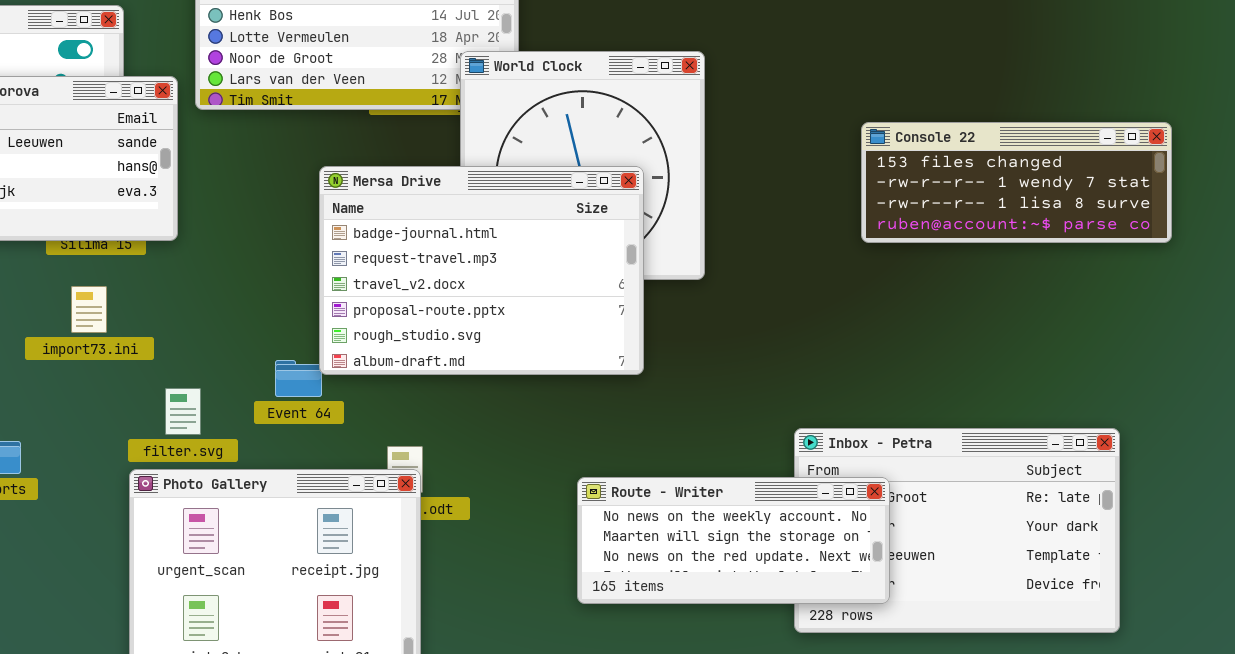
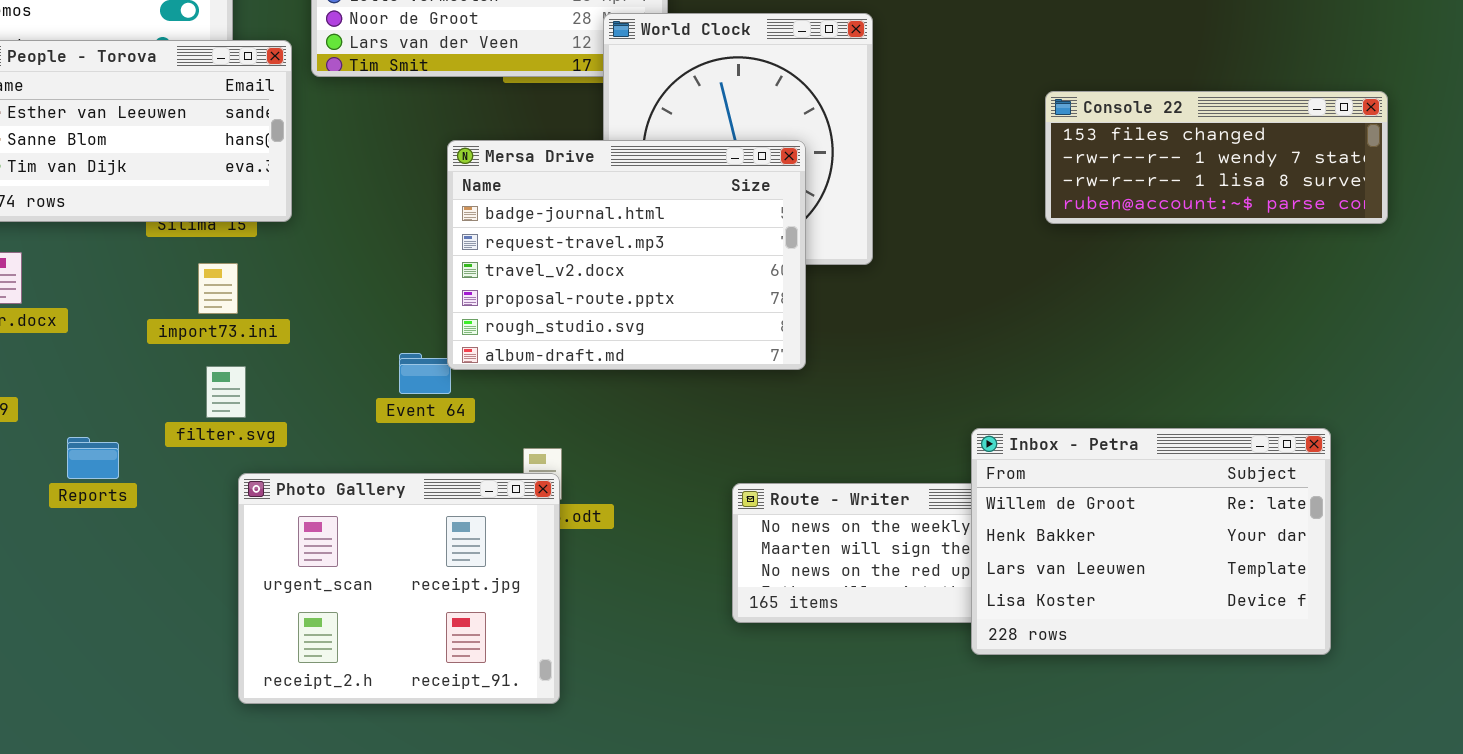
import73.ini: [71,286,107,333] -> [198,263,238,314], moved
filter.svg: [165,388,201,435] -> [206,366,246,418], moved
Inbox - Petra: [794,428,1120,633] -> [971,428,1331,655], raised

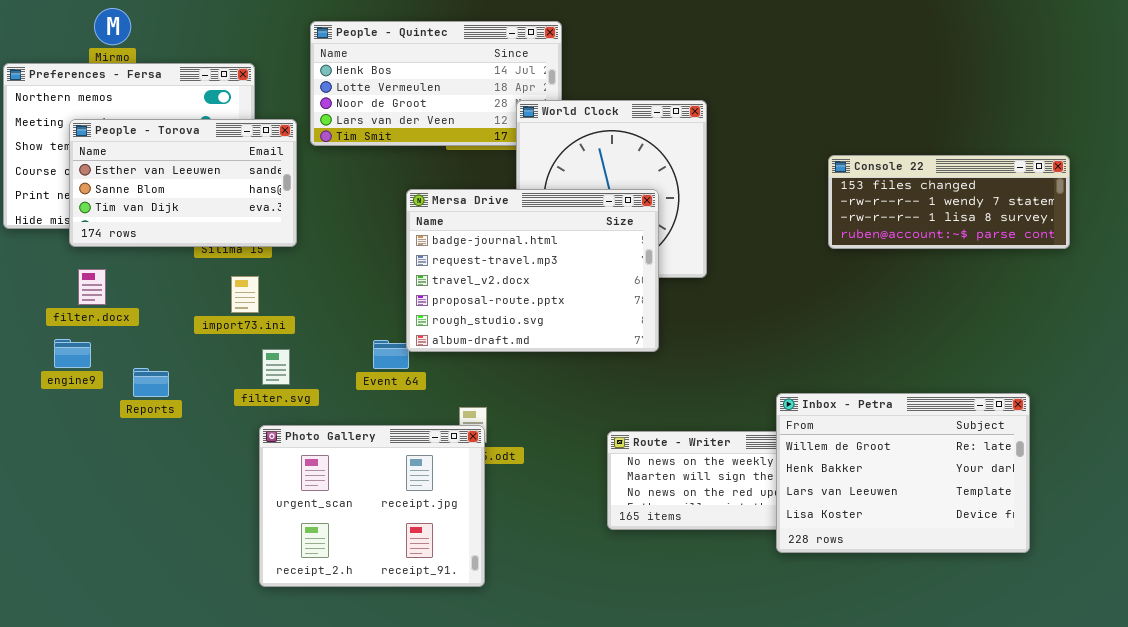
filter.svg: [206,366,246,418] -> [262,349,290,385], moved
Reports: [67,437,119,479] -> [133,368,169,397], moved

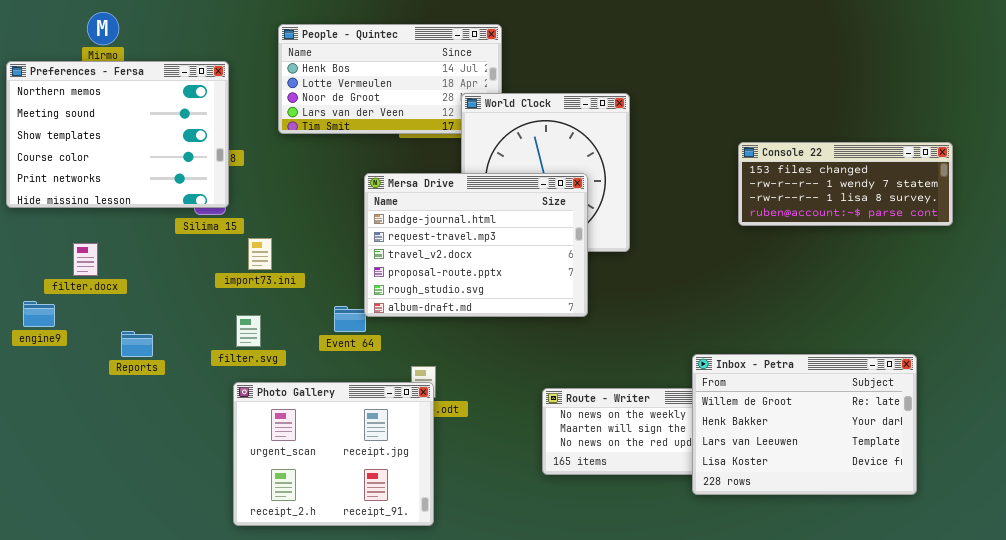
People - Torova: [69,119,297,247] -> none, closed
import73.ini: [231,276,259,313] -> [248,238,272,270], moved
engine9: [54,339,91,368] -> [23,301,55,327], moved

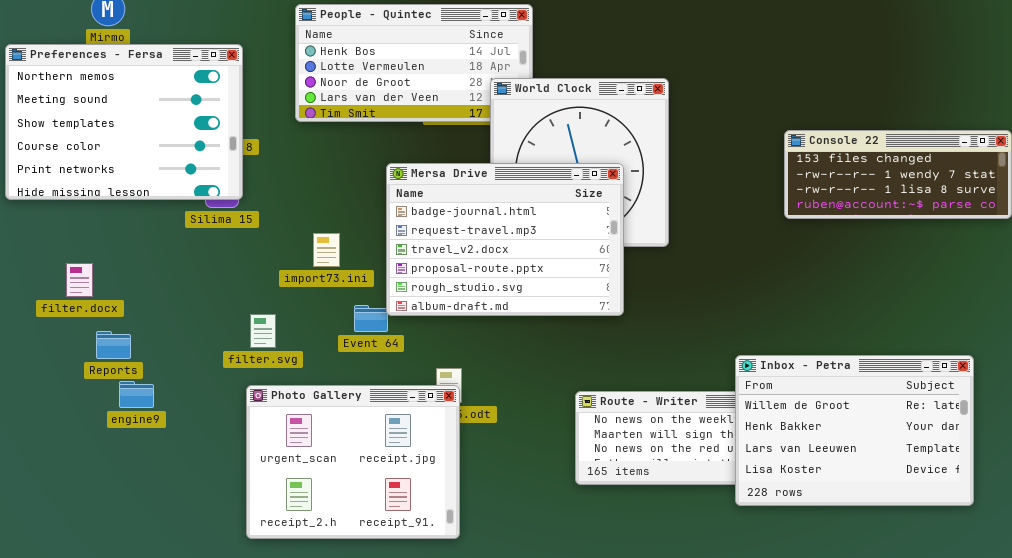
import73.ini: [248,238,272,270] -> [313,233,340,267], moved
filter.docx: [73,243,98,276] -> [66,263,93,297], moved
engine9: [23,301,55,327] -> [119,381,154,408], moved
Reports: [121,331,153,357] -> [96,331,131,359], moved

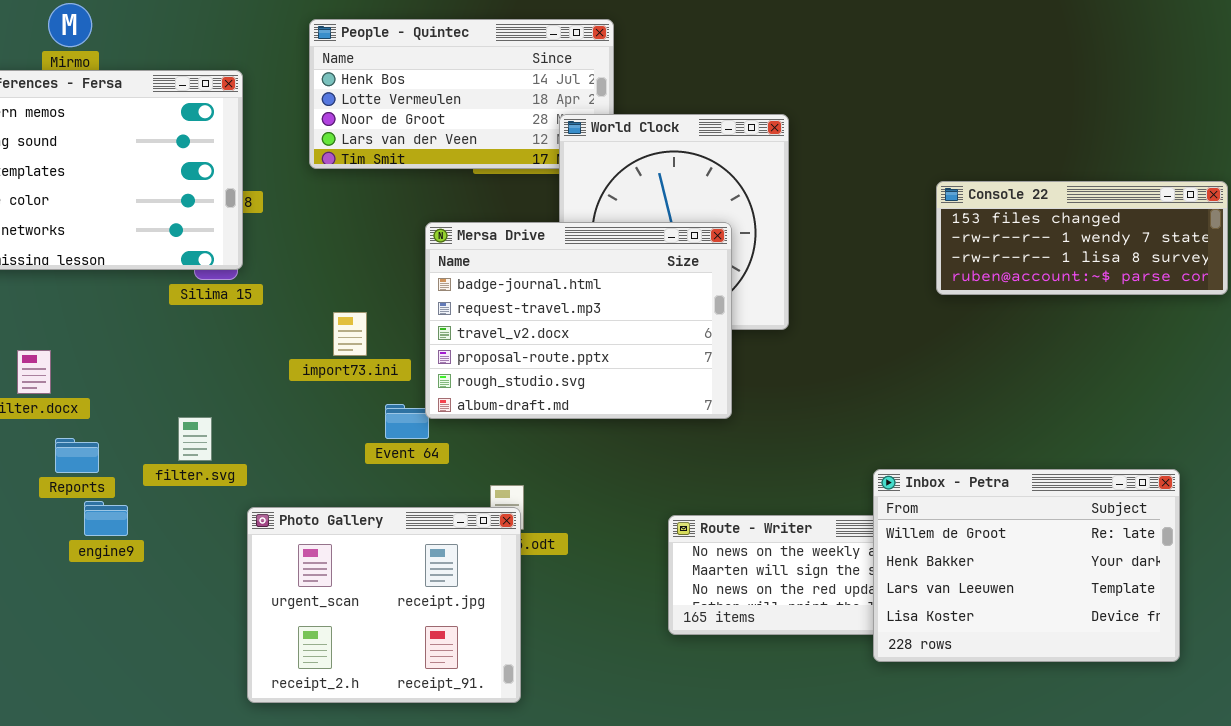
filter.svg: [250,314,276,348] -> [178,417,212,461], moved

